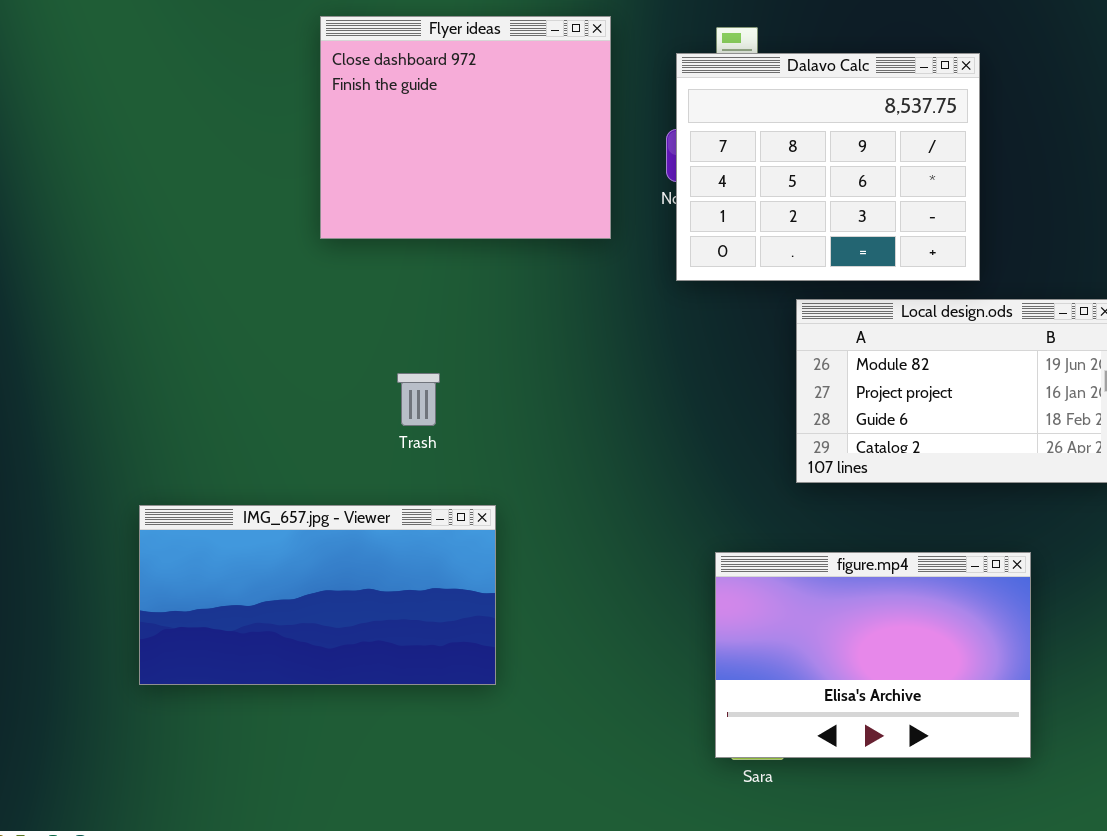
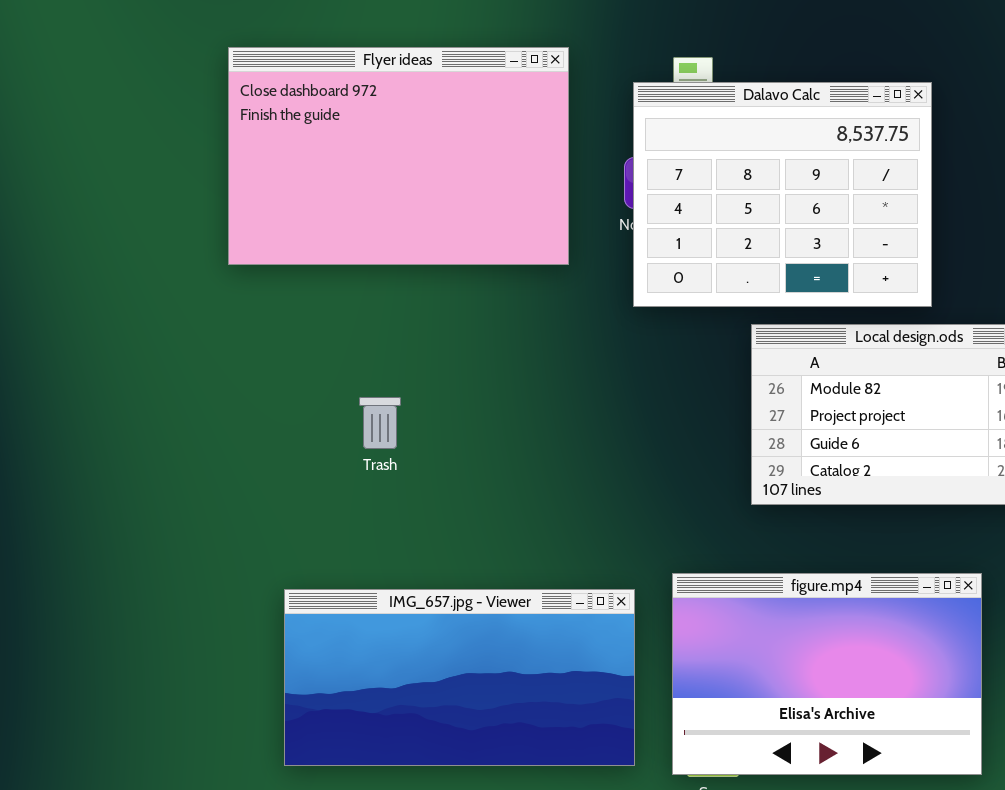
Flyer ideas: [320,16,611,239] -> [228,47,569,265], resized
IMG_657.jpg - Viewer: [139,505,496,685] -> [284,589,635,766], moved

